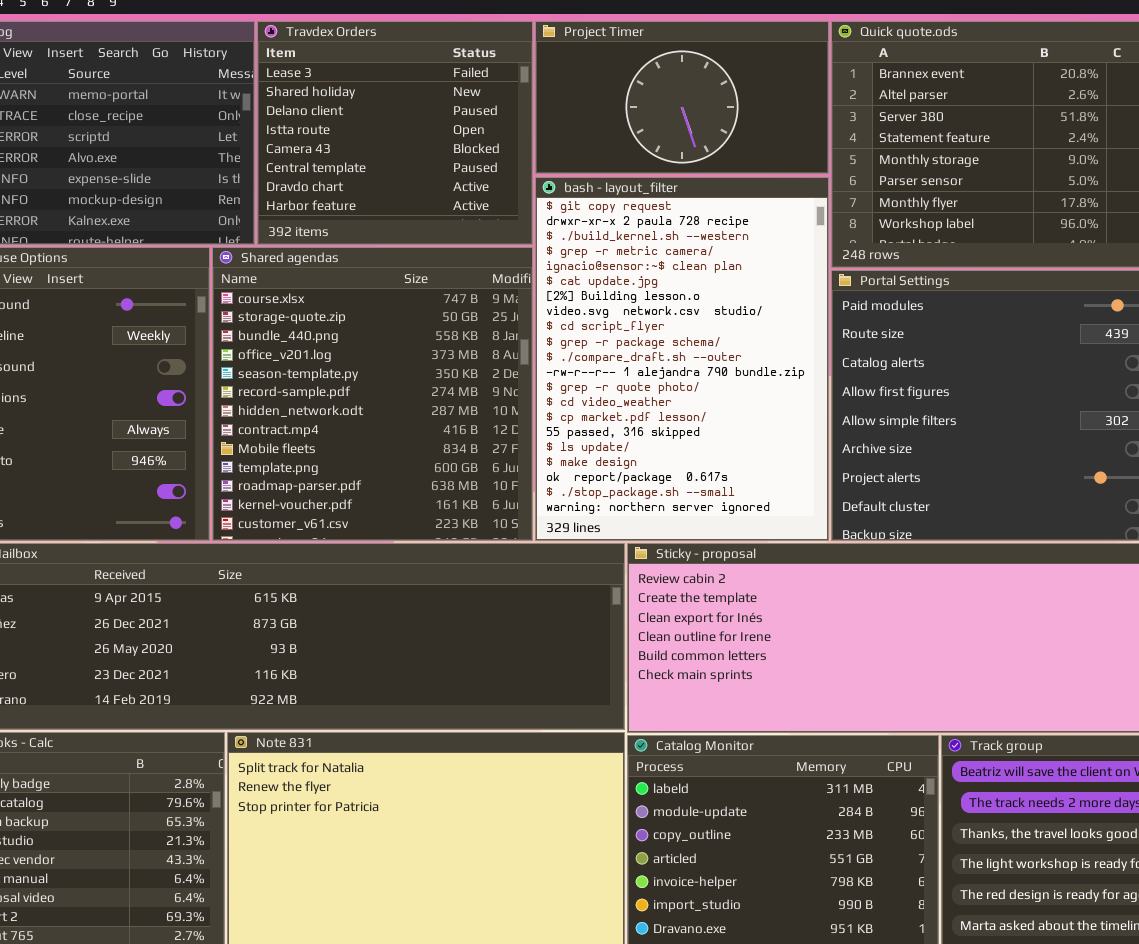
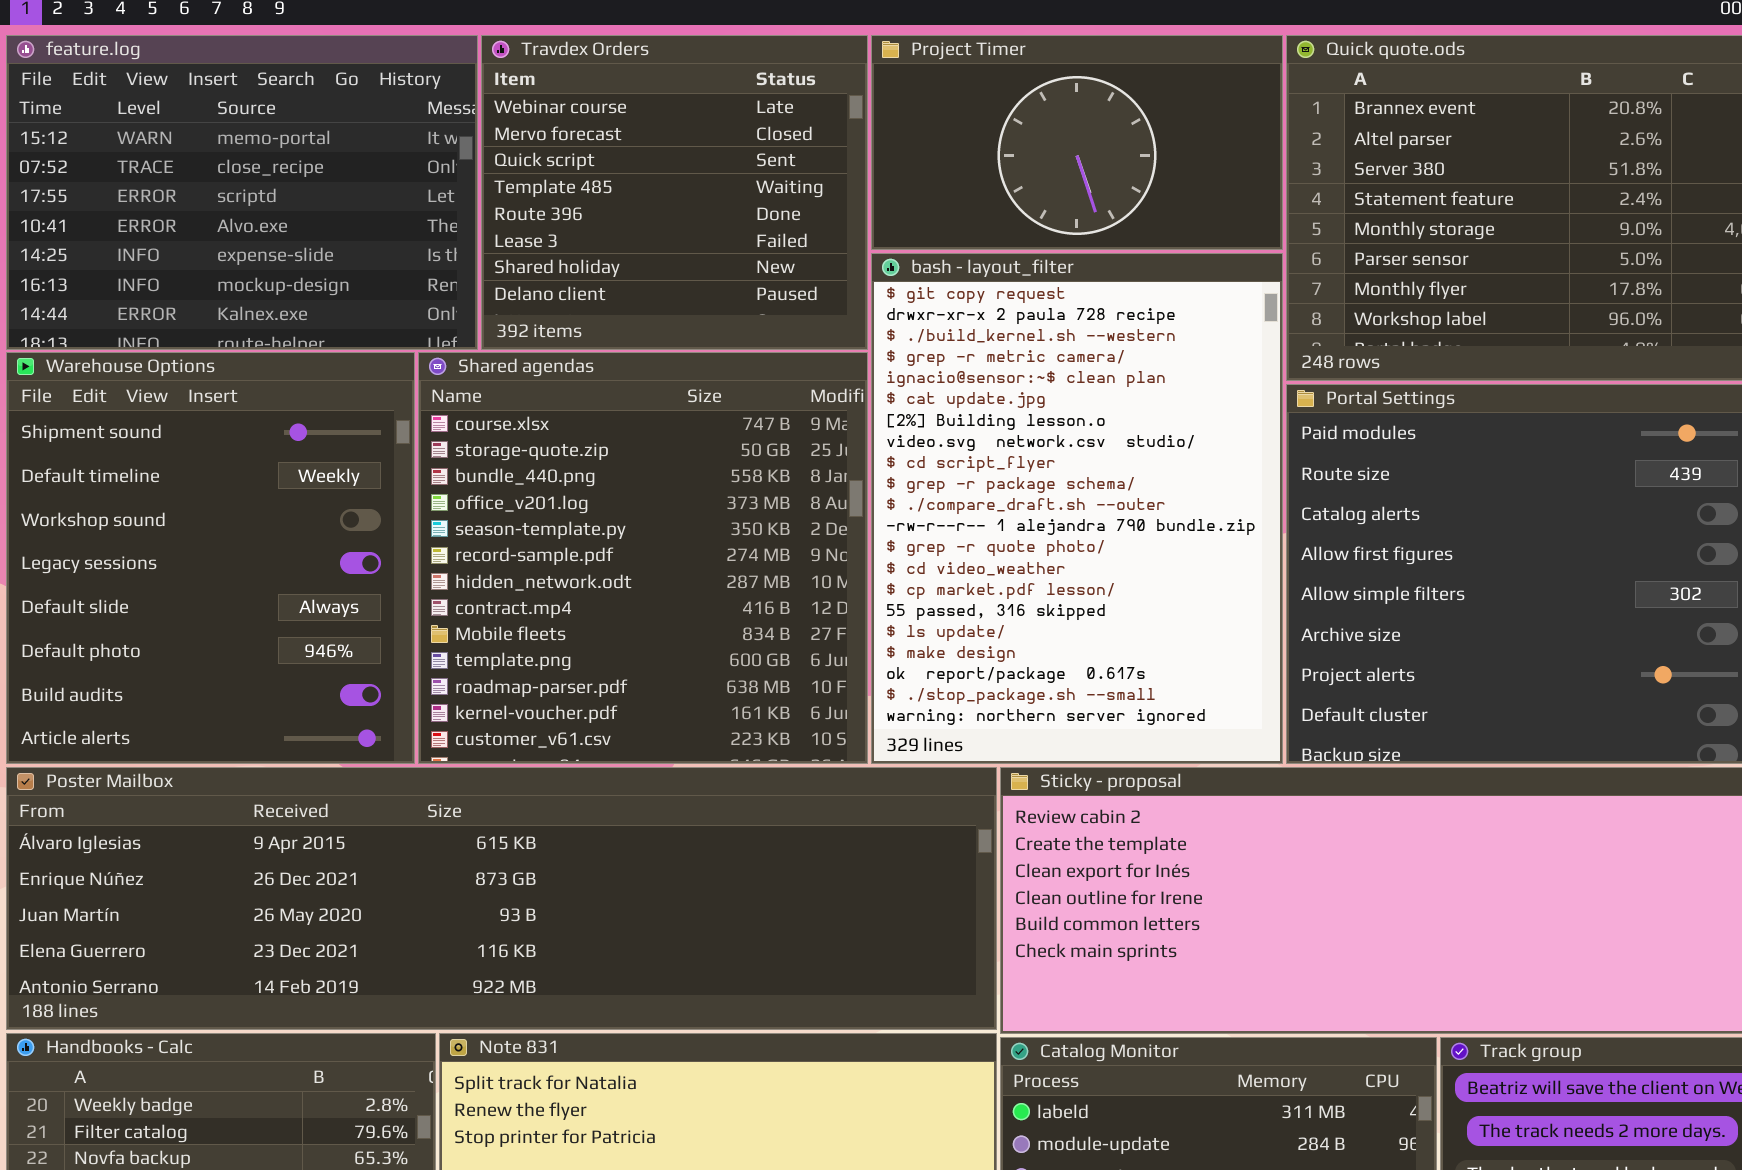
Travdex Orders: [257,21,533,245] -> [481,35,868,350], scrolled up 5 rows

